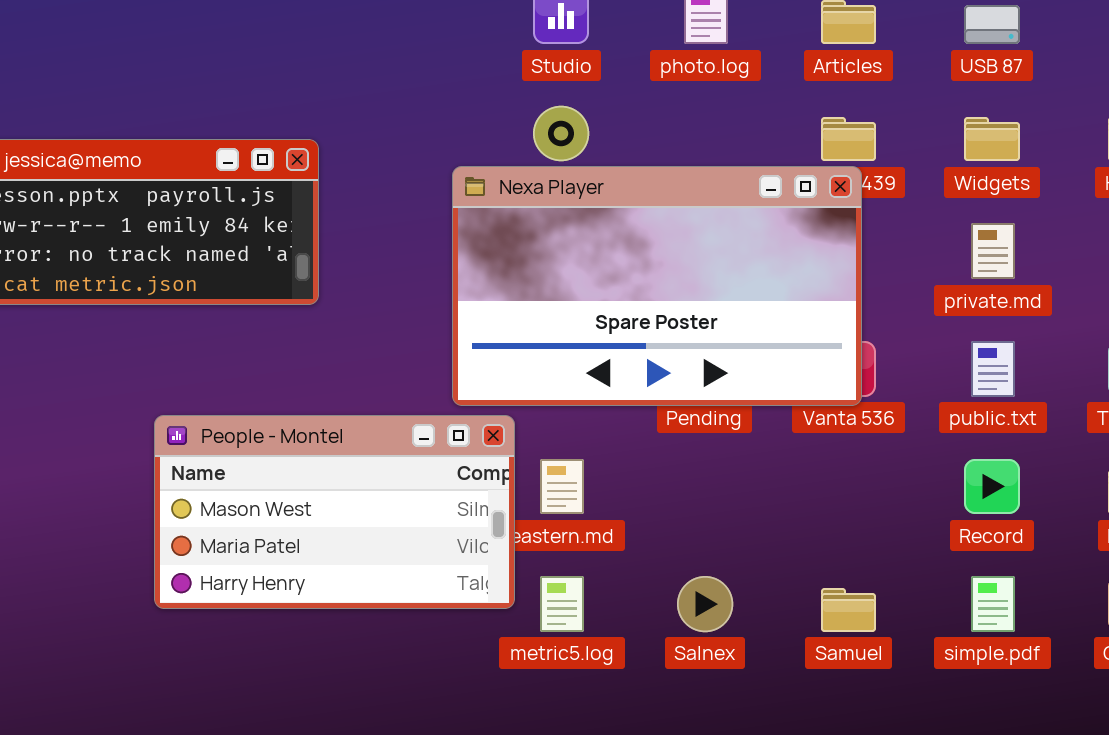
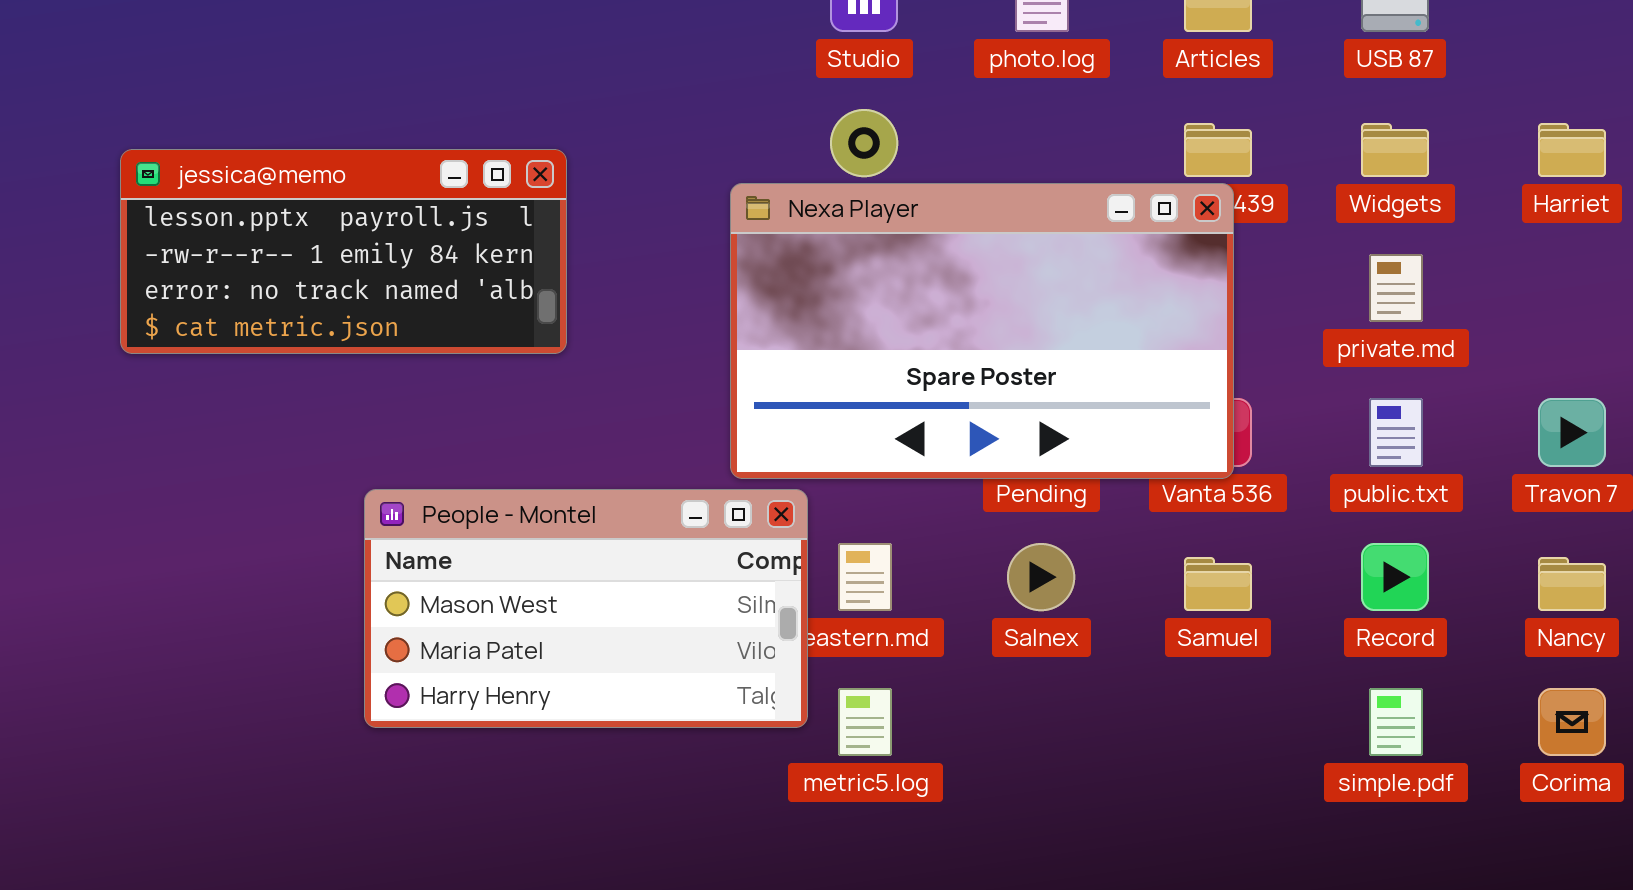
Salnex: [677,576,733,632] -> [1007,543,1075,611], moved
Samuel: [821,588,876,632] -> [1184,557,1252,611], moved

